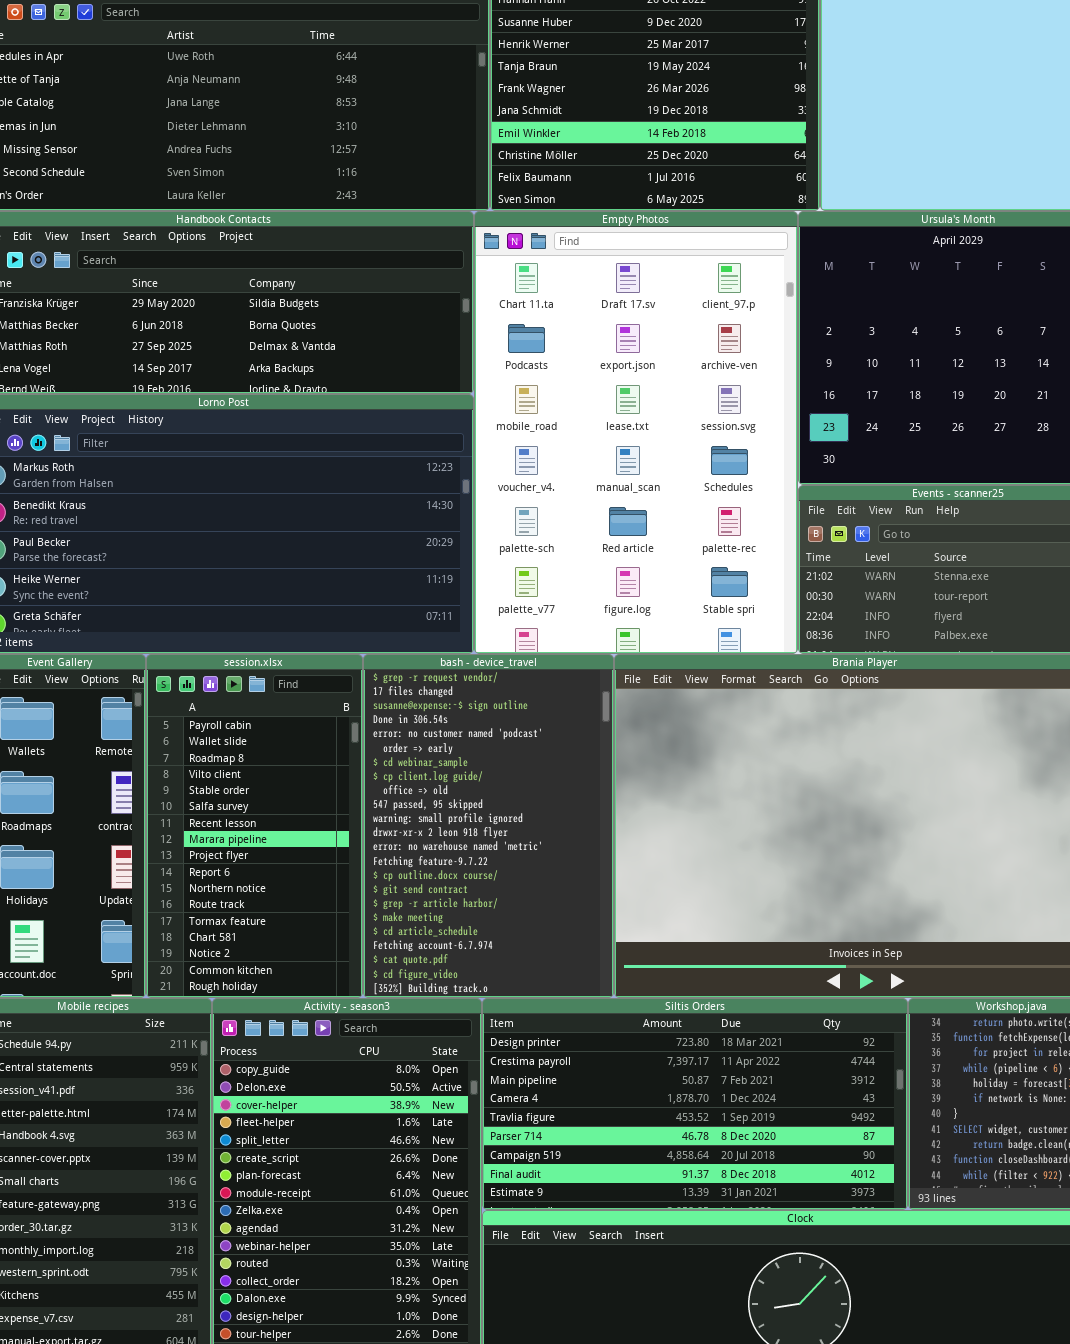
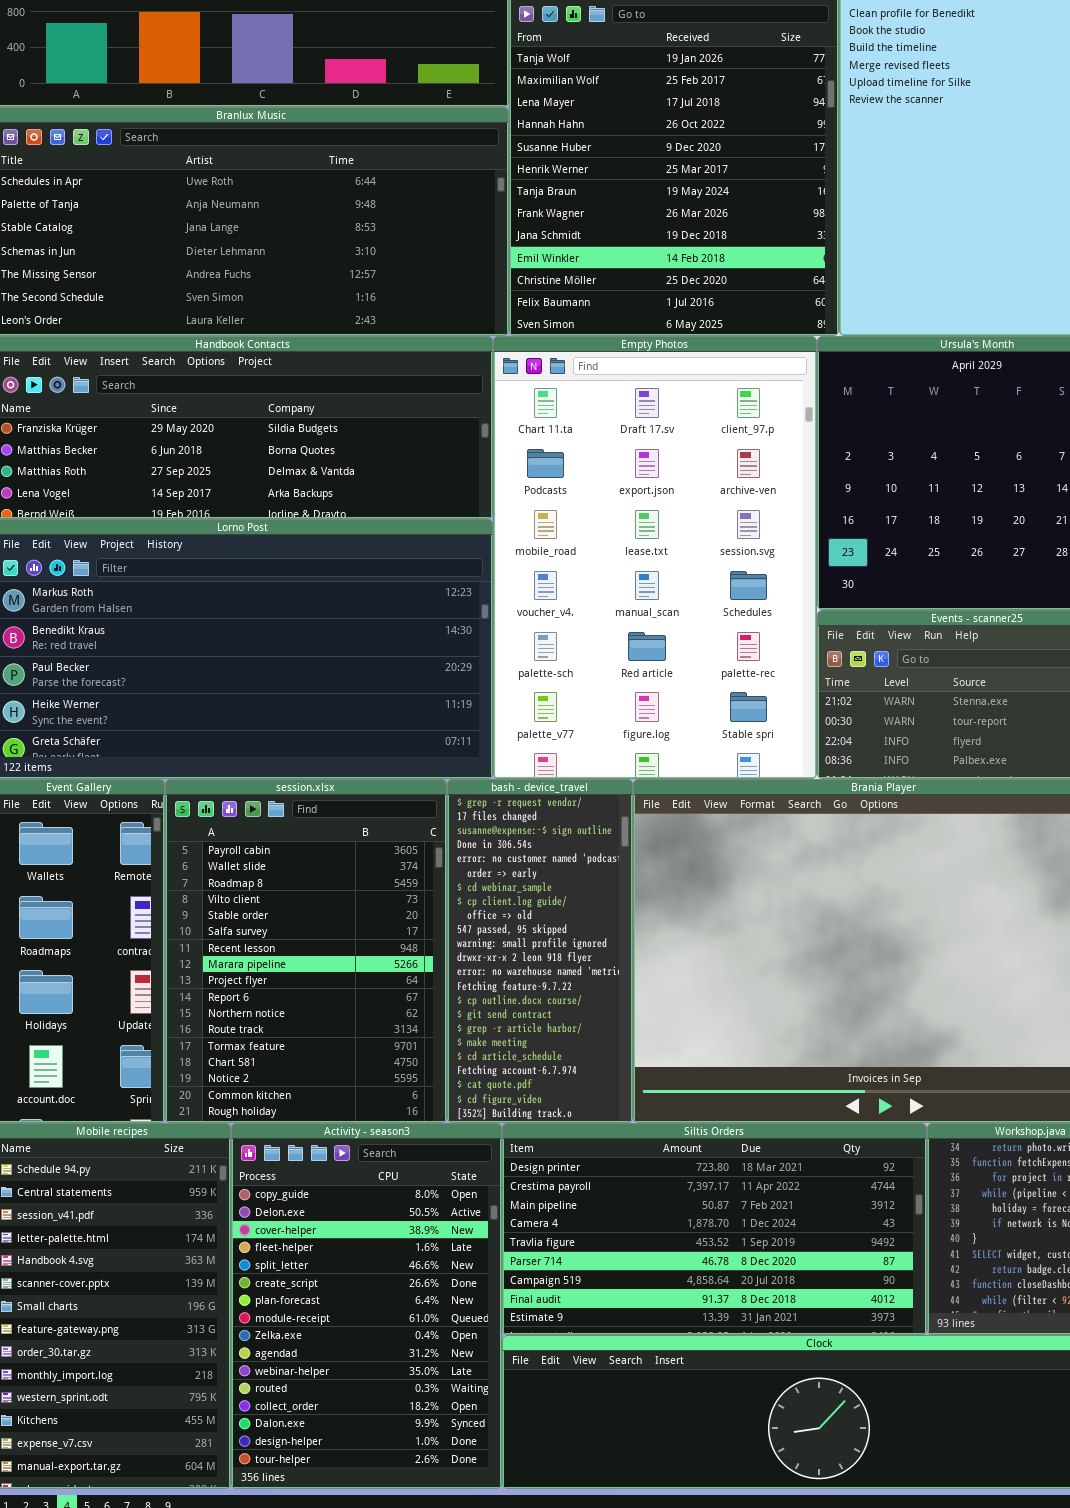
session.xlsx: [146,654,363,998] -> [165,779,447,1123], resized
bash - device_travel: [363,654,614,998] -> [447,779,633,1123], resized

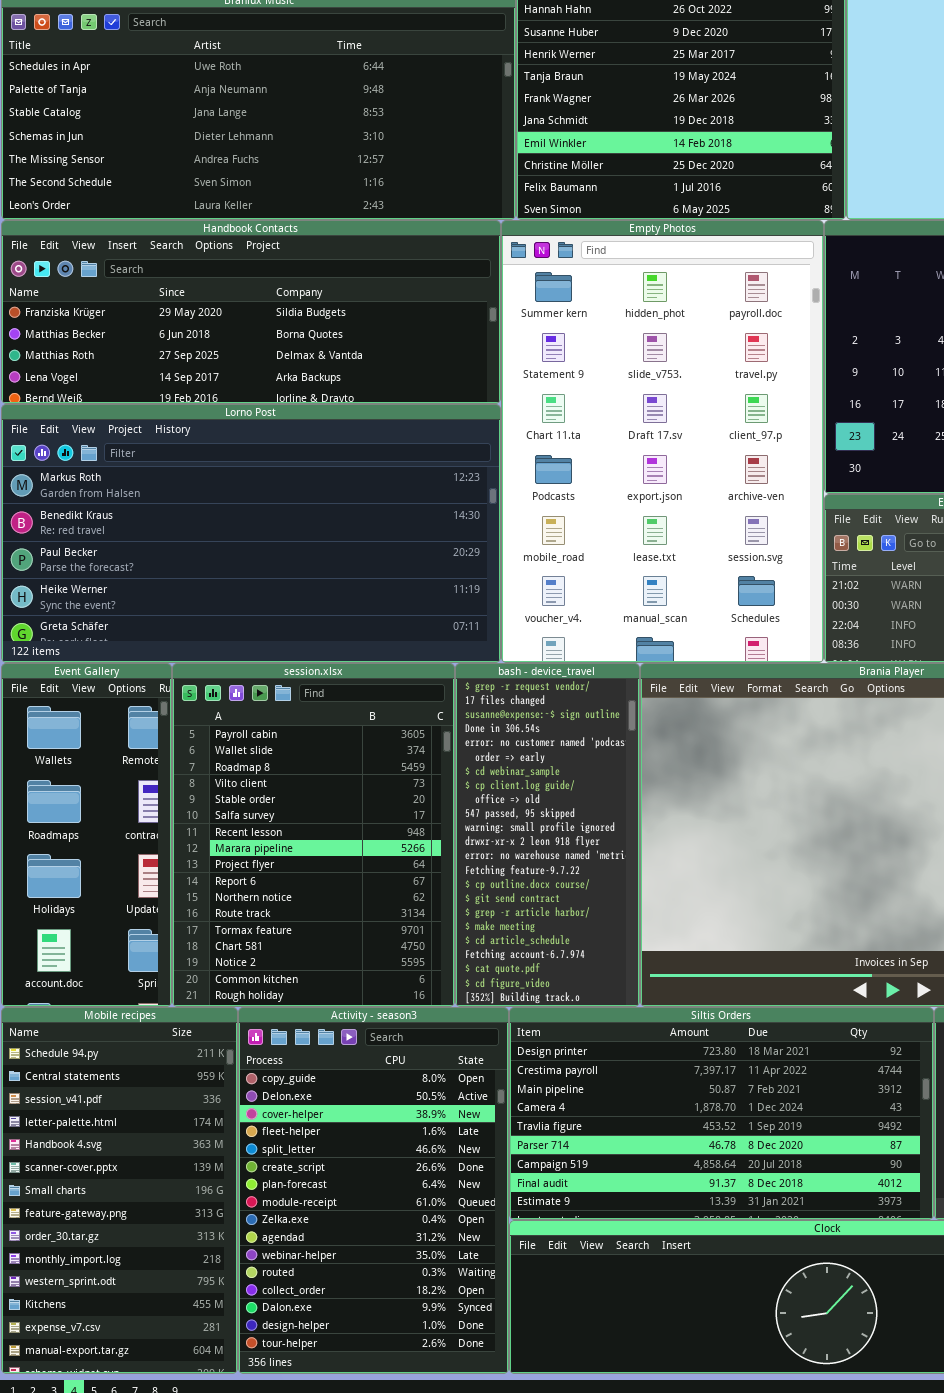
Empty Photos: [493,336,817,779] -> [501,220,824,663], scrolled up 2 rows

